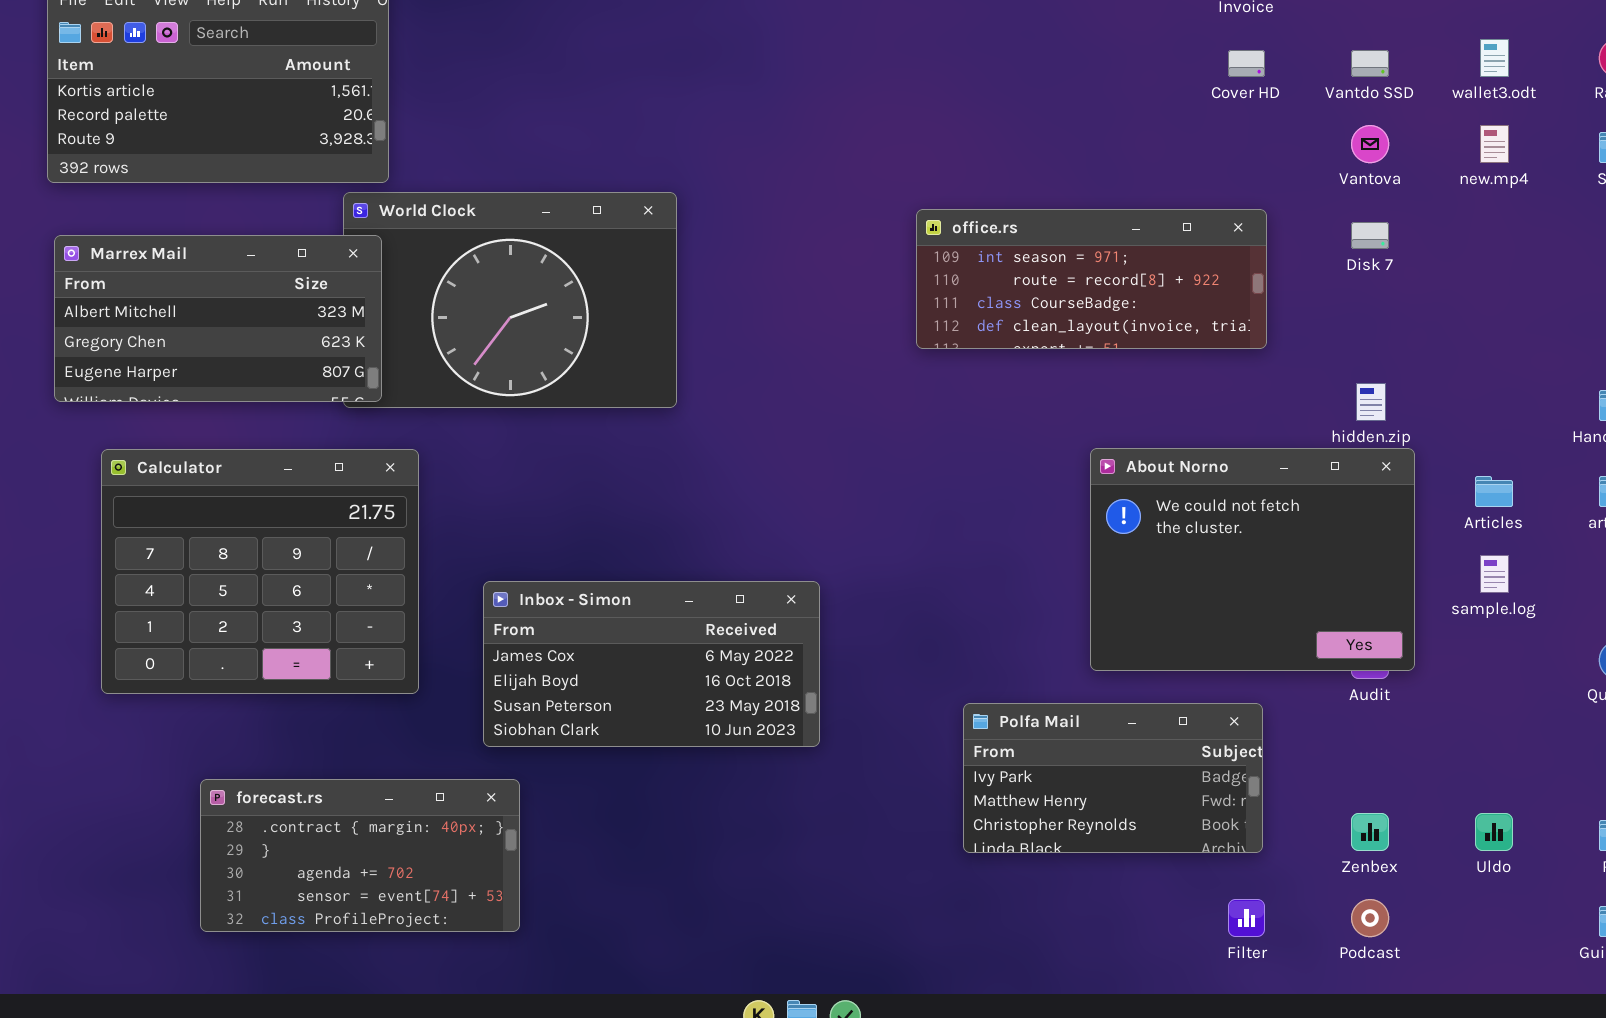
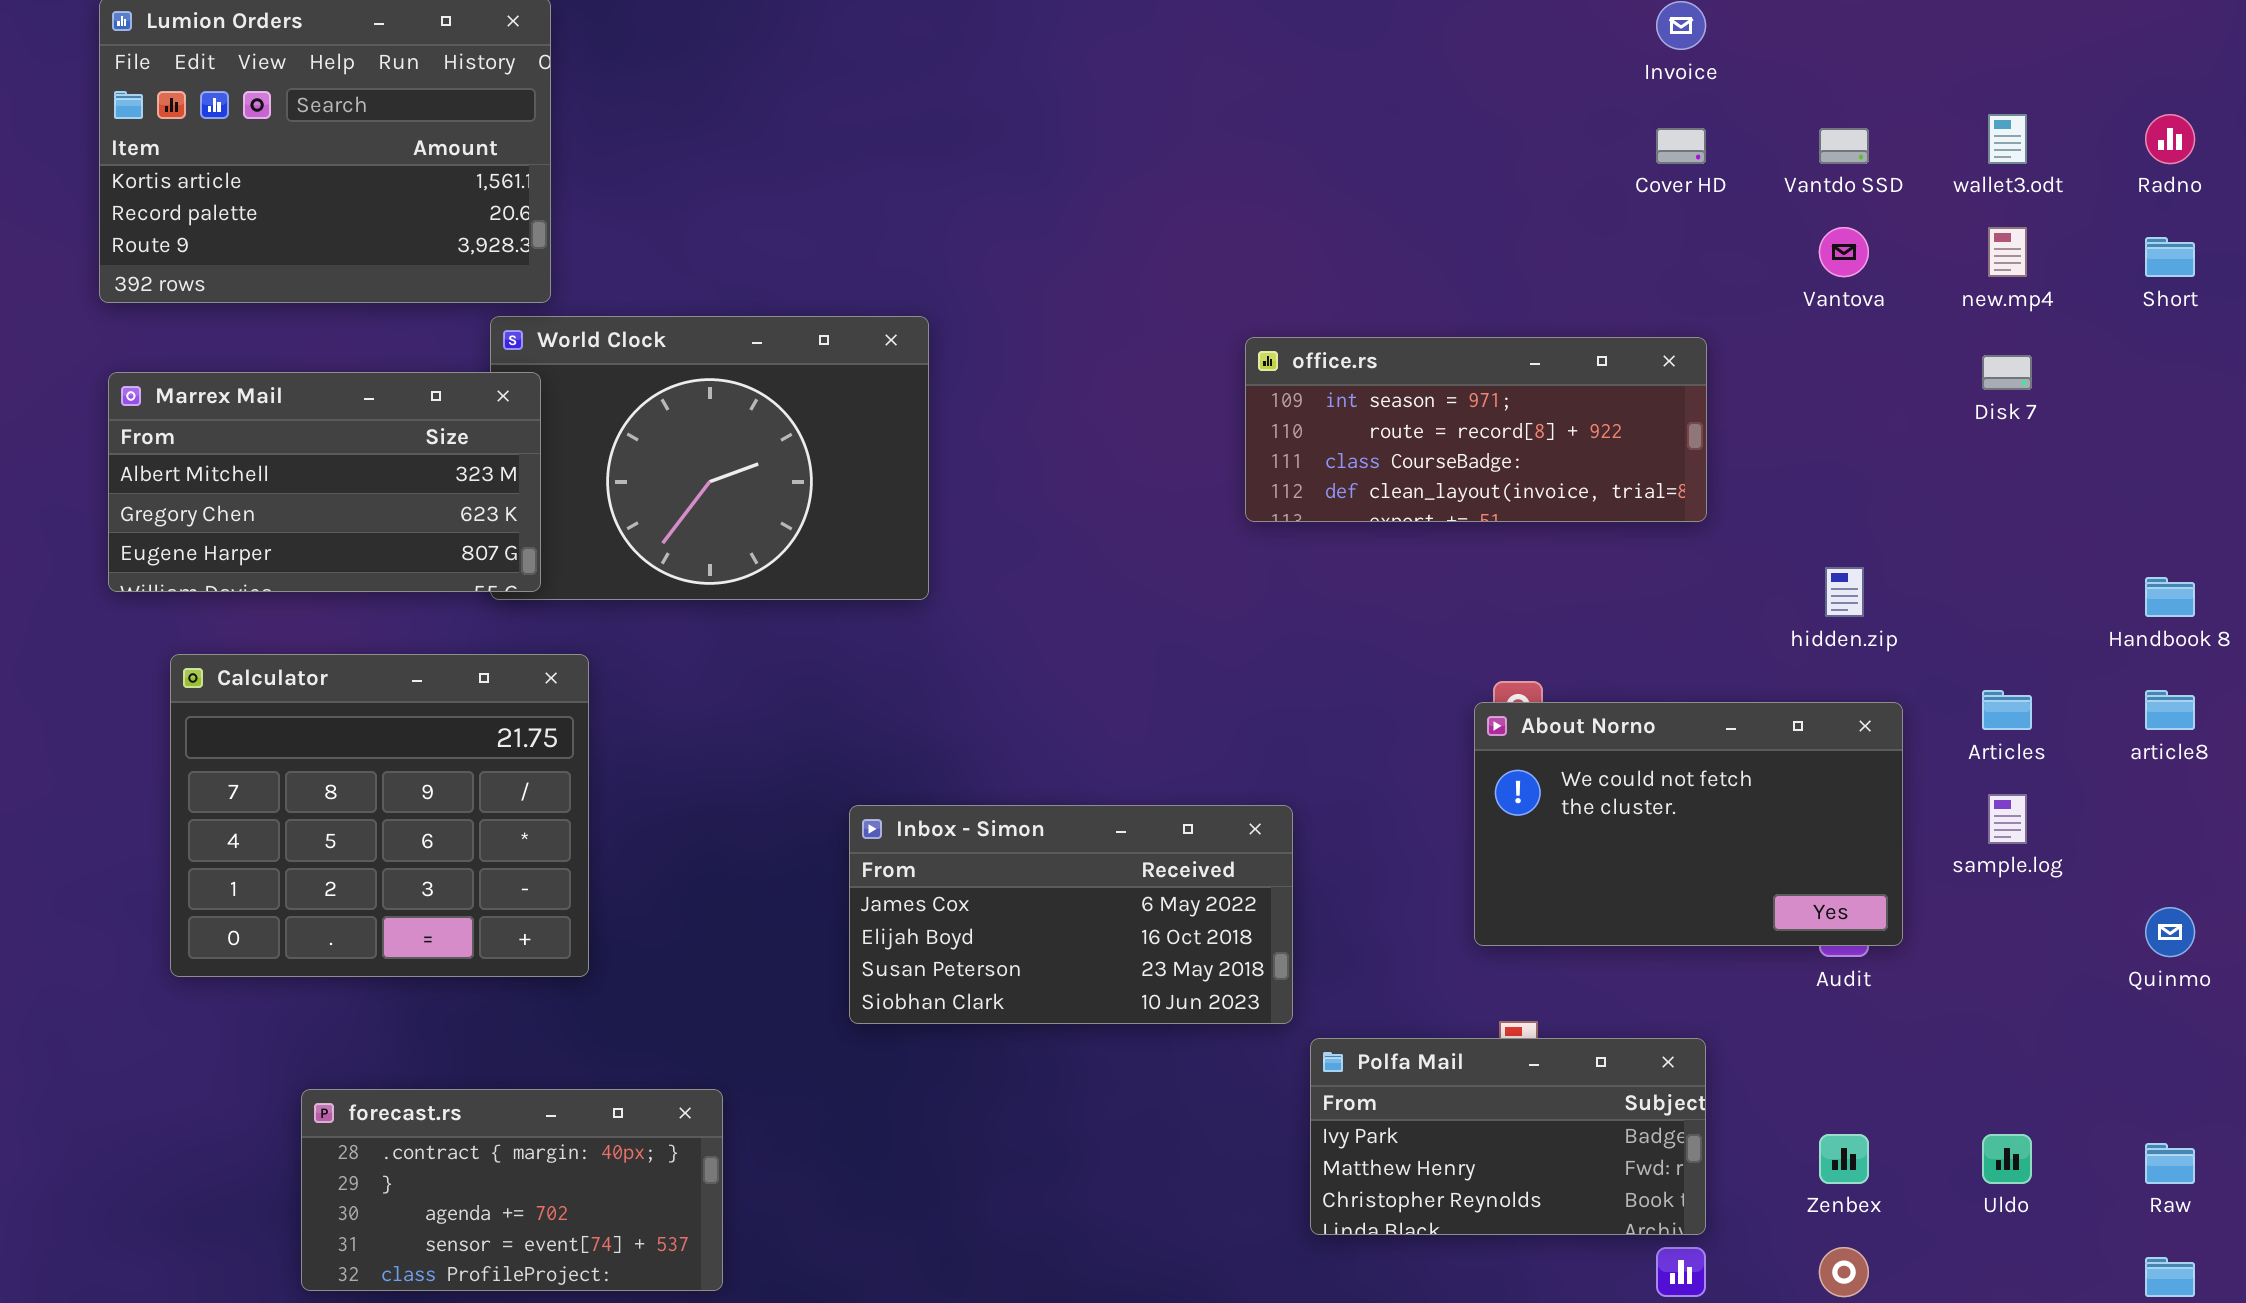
Disk 7: [1351,222,1389,249] -> [1982,355,2032,390], moved
About Norno: [1090,448,1415,671] -> [1474,702,1903,946], resized
Inbox - Simon: [483,581,820,747] -> [849,805,1293,1024], moved
Polfa Mail: [963,703,1263,853] -> [1310,1038,1706,1235], moved

